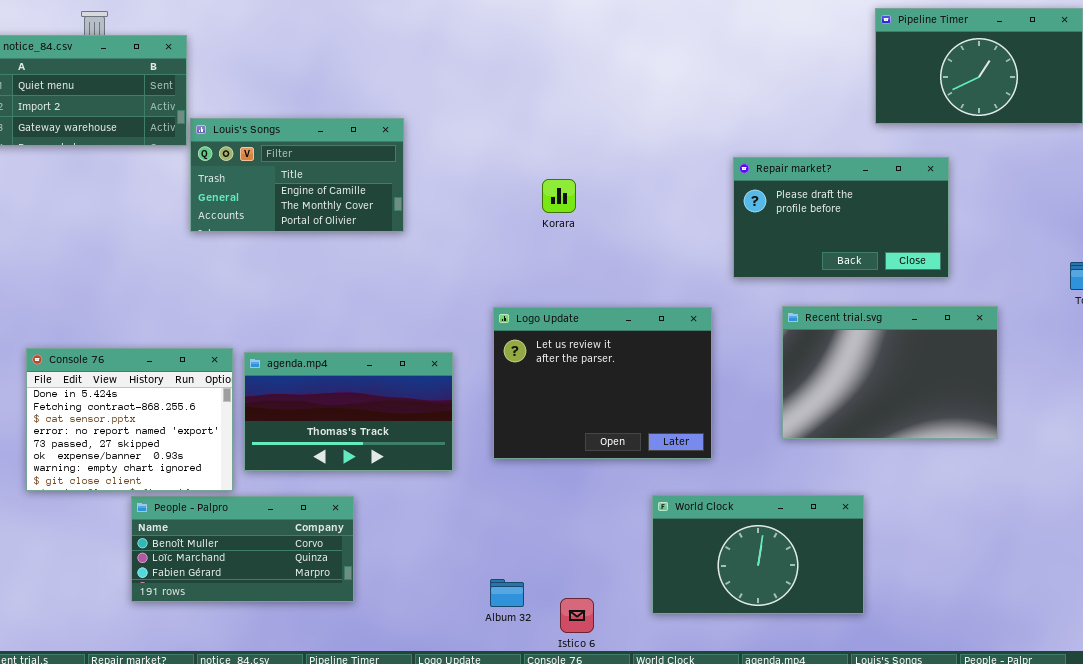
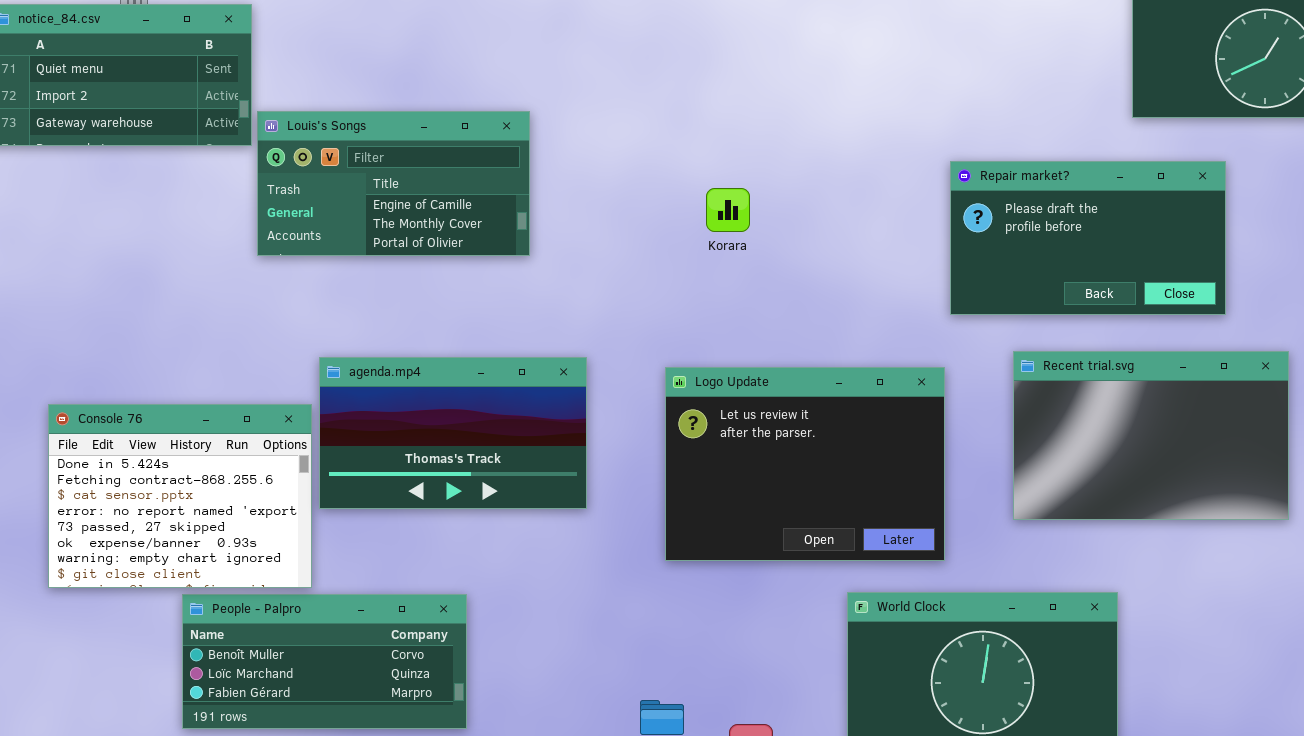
Logo Update: [493,307,712,459] -> [665,367,945,561], moved
agenda.mp4: [244,352,453,471] -> [319,357,587,509], moved

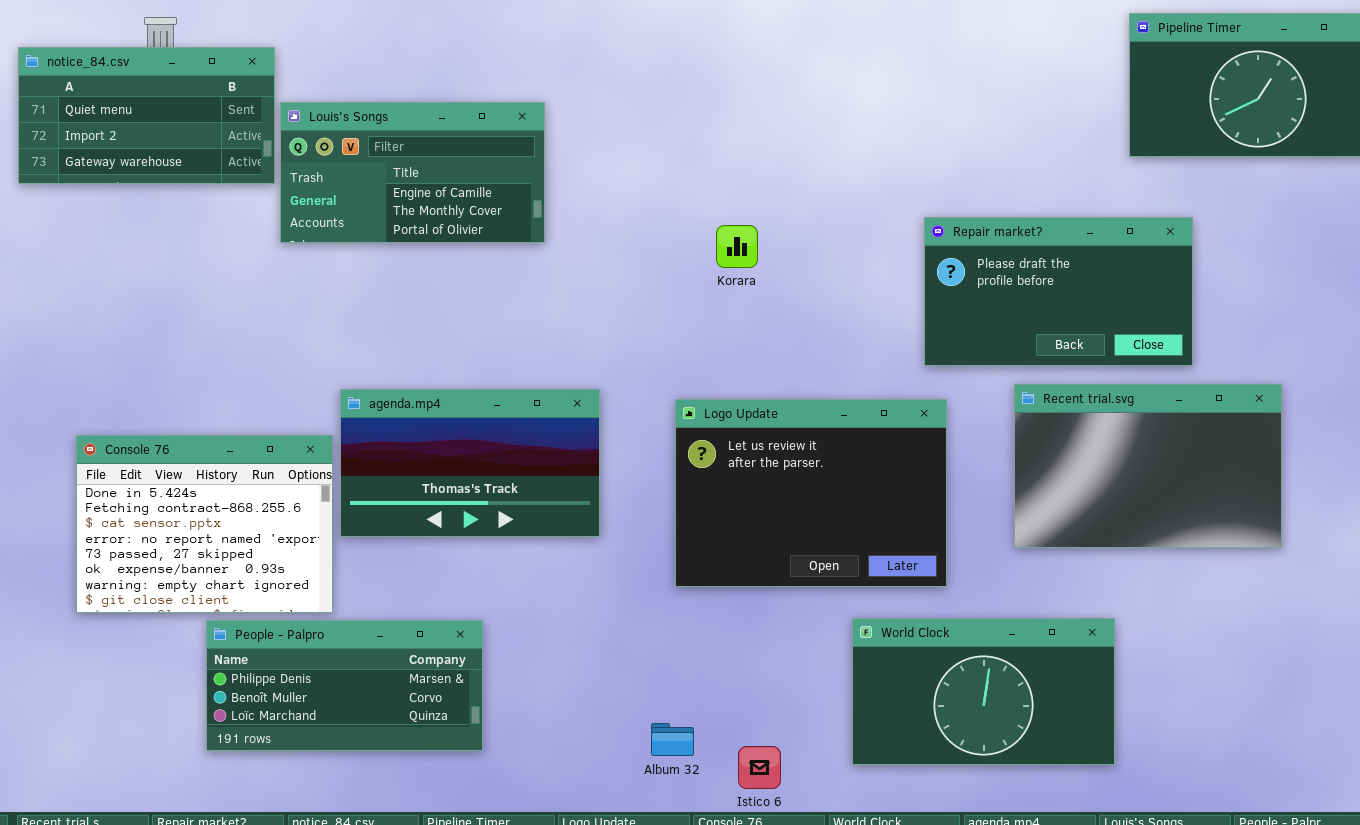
Louis's Songs: [257,111,530,256] -> [280,102,545,243], moved
Repair market?: [950,161,1226,315] -> [924,217,1193,366], moved
People - Palpro: [182,594,467,729] -> [206,620,483,751], scrolled up 1 row

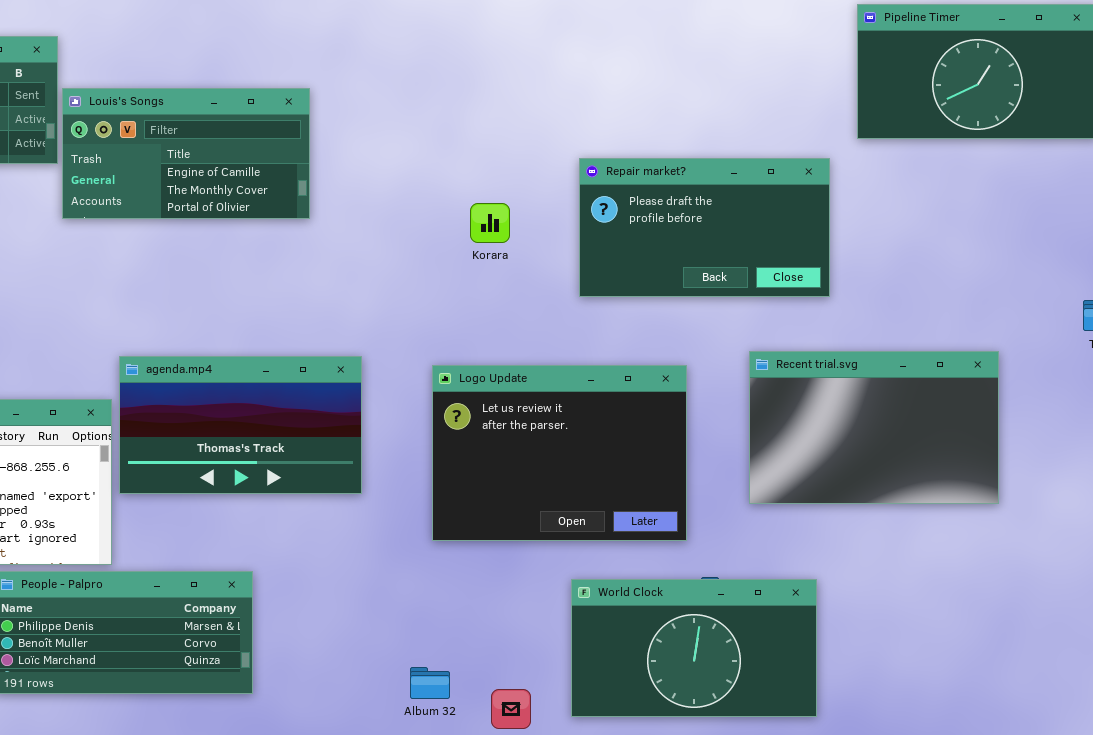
Repair market?: [924,217,1193,366] -> [579,158,830,297], moved
World Clock: [852,618,1115,765] -> [571,579,817,717], moved

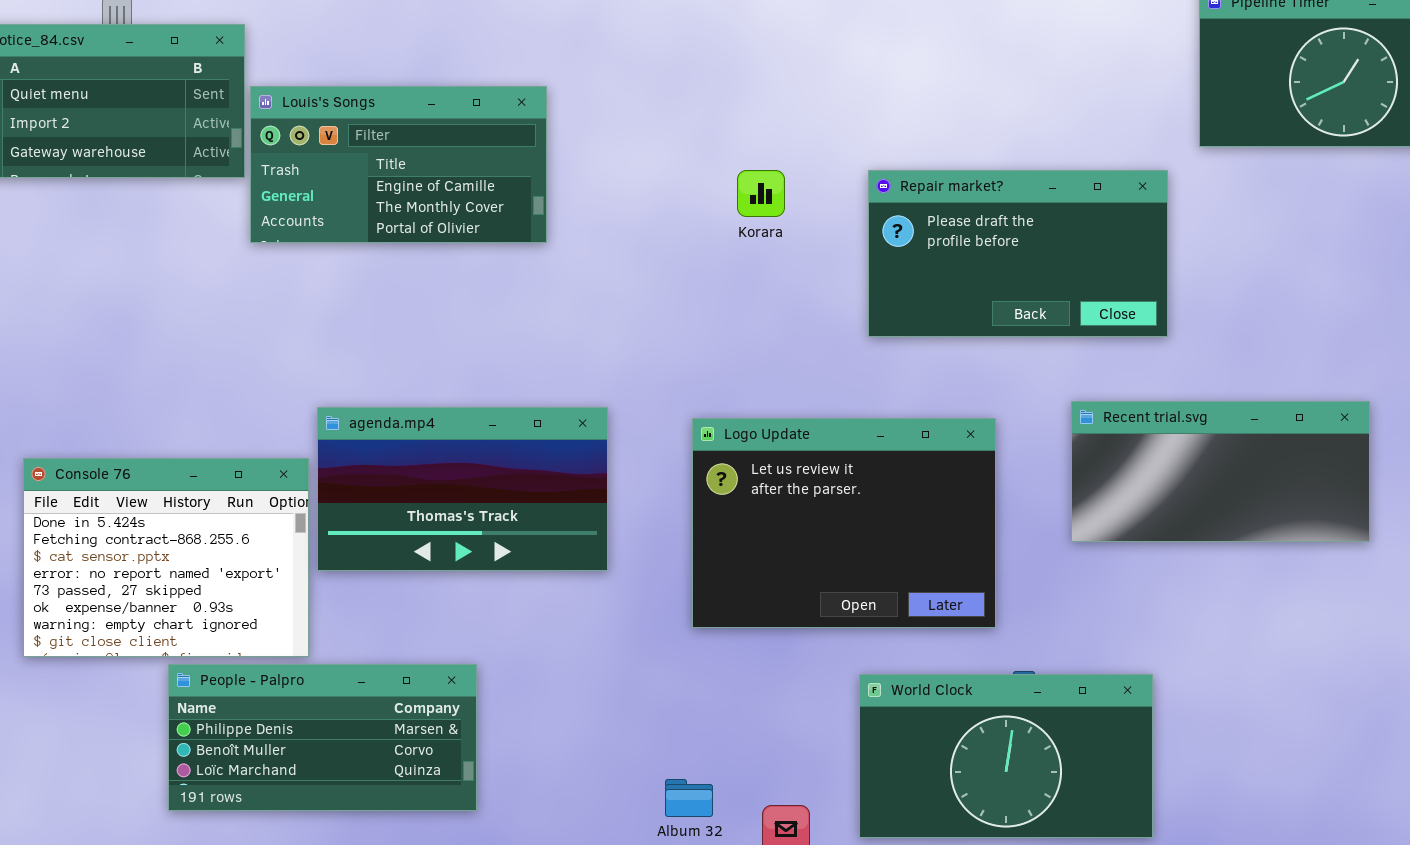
Korara: [470,203,510,243] -> [737,170,785,217], moved
Recent trial.svg: [749,351,999,504] -> [1071,401,1370,542], resized

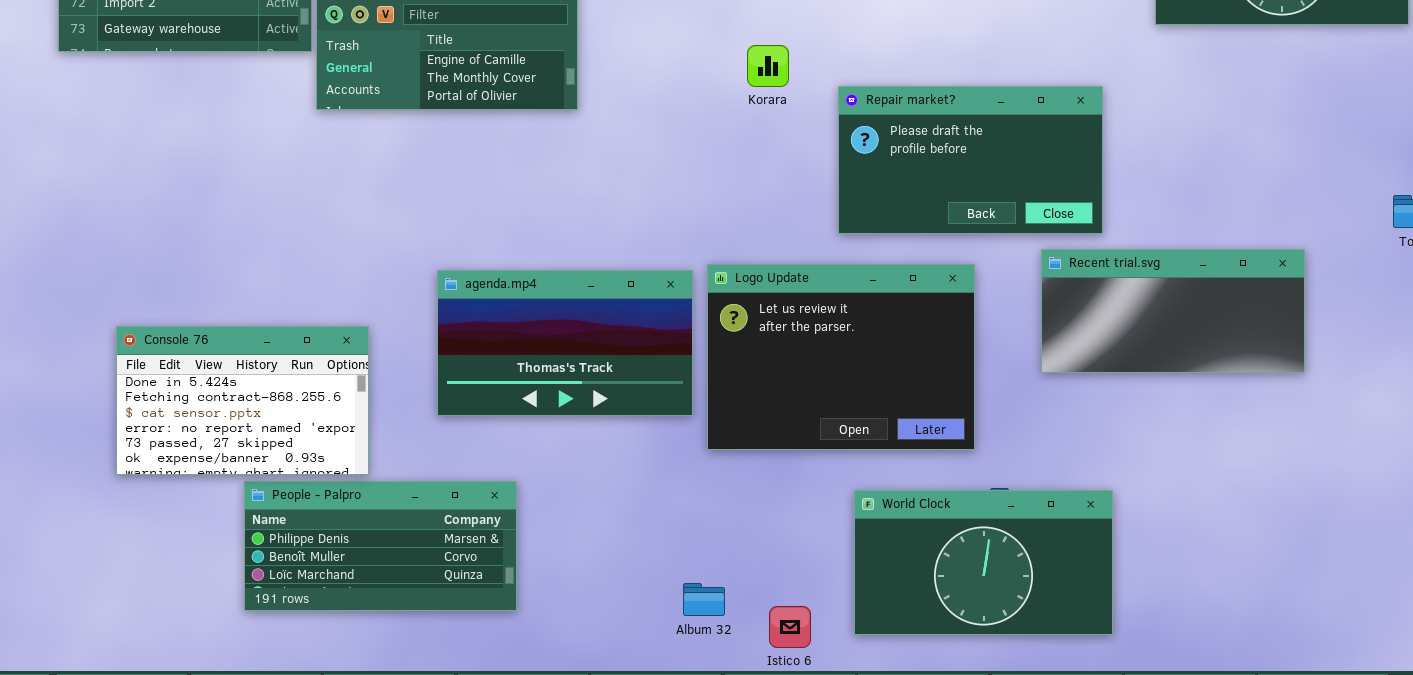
Repair market?: [868,170,1168,337] -> [838,86,1103,234], moved
agenda.mp4: [317,407,608,571] -> [437,270,693,416], moved
Console 76: [23,458,309,657] -> [116,326,369,475], resized

